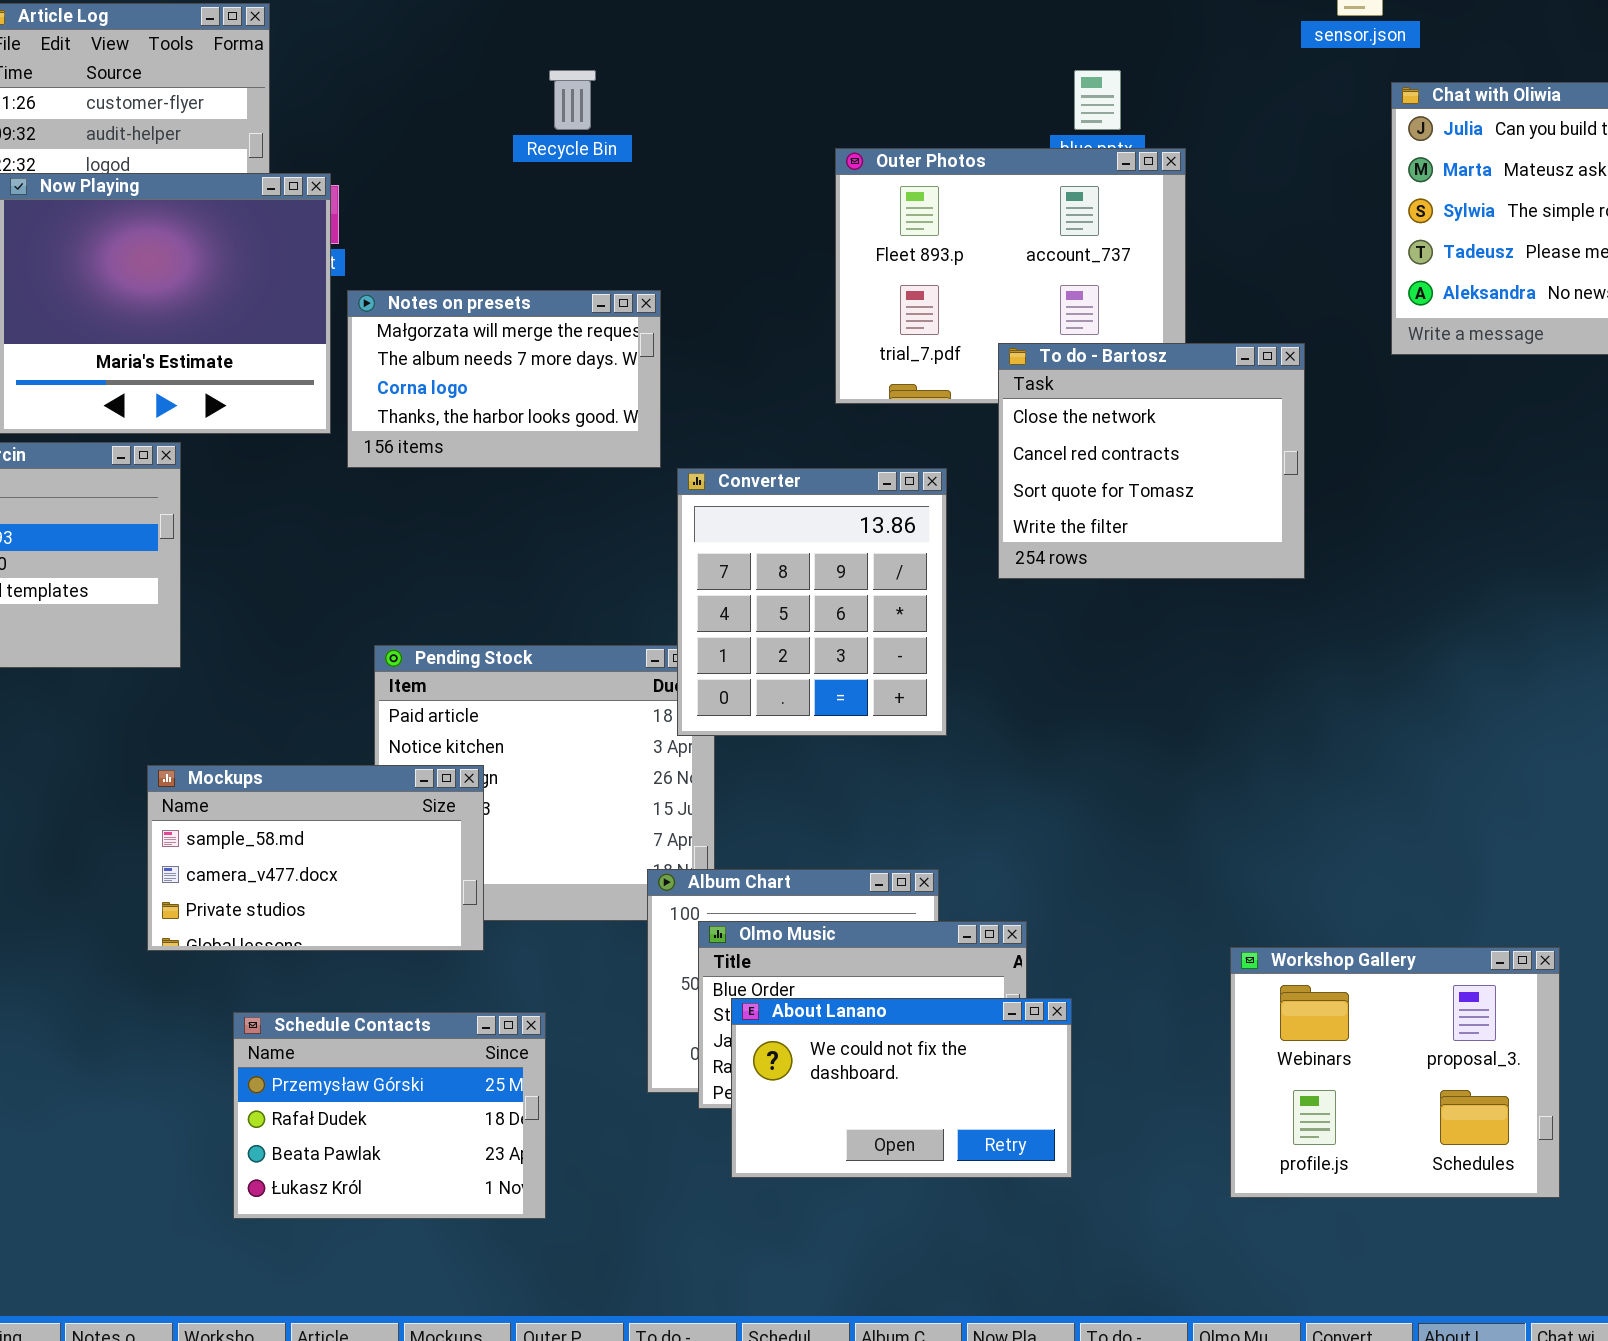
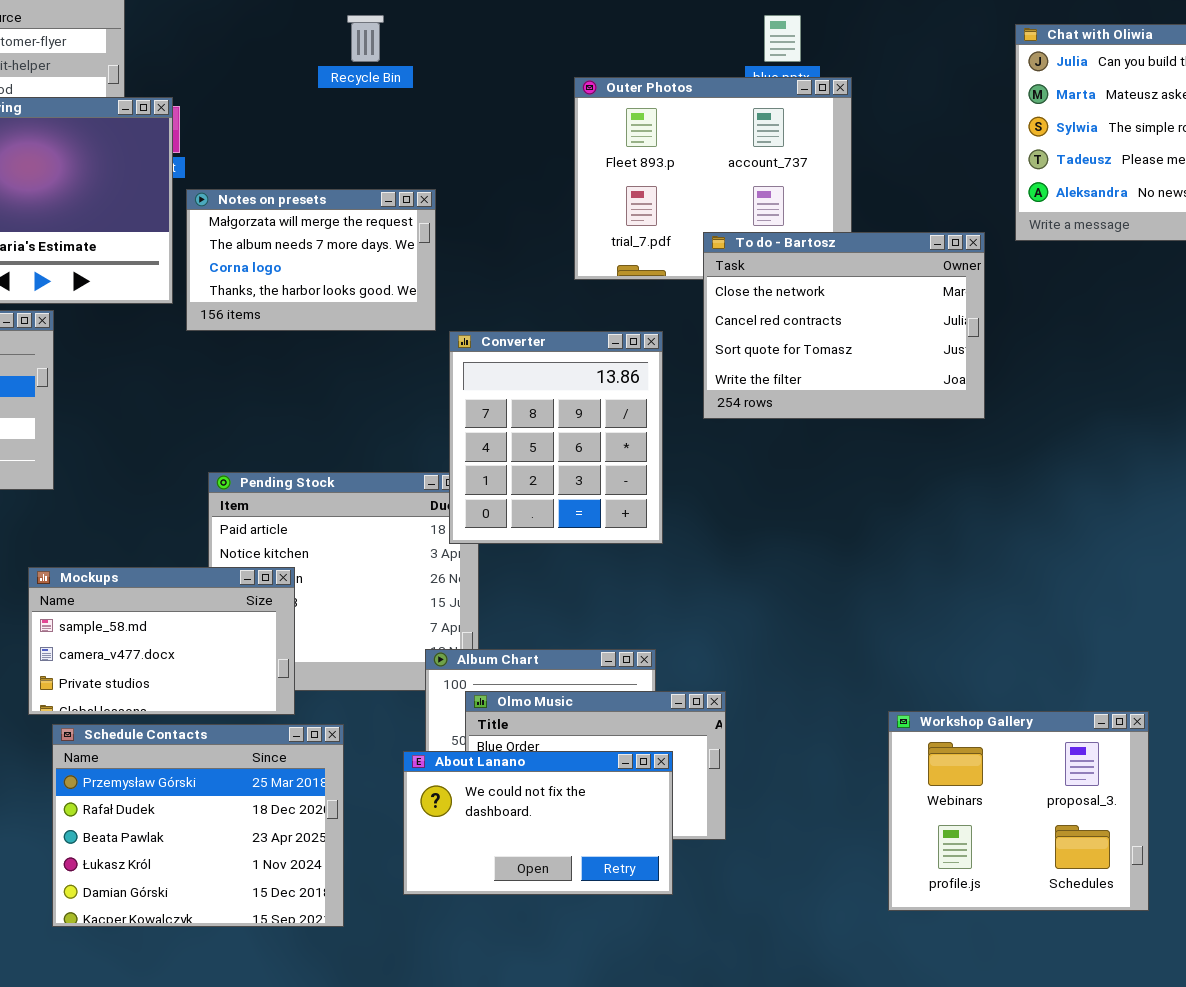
To do - Bartosz: [998,343,1305,579] -> [703,232,985,419], resized
About Lanano: [731,998,1072,1178] -> [403,751,673,895], moved
Schedule Contacts: [233,1012,546,1219] -> [52,724,344,927], resized

